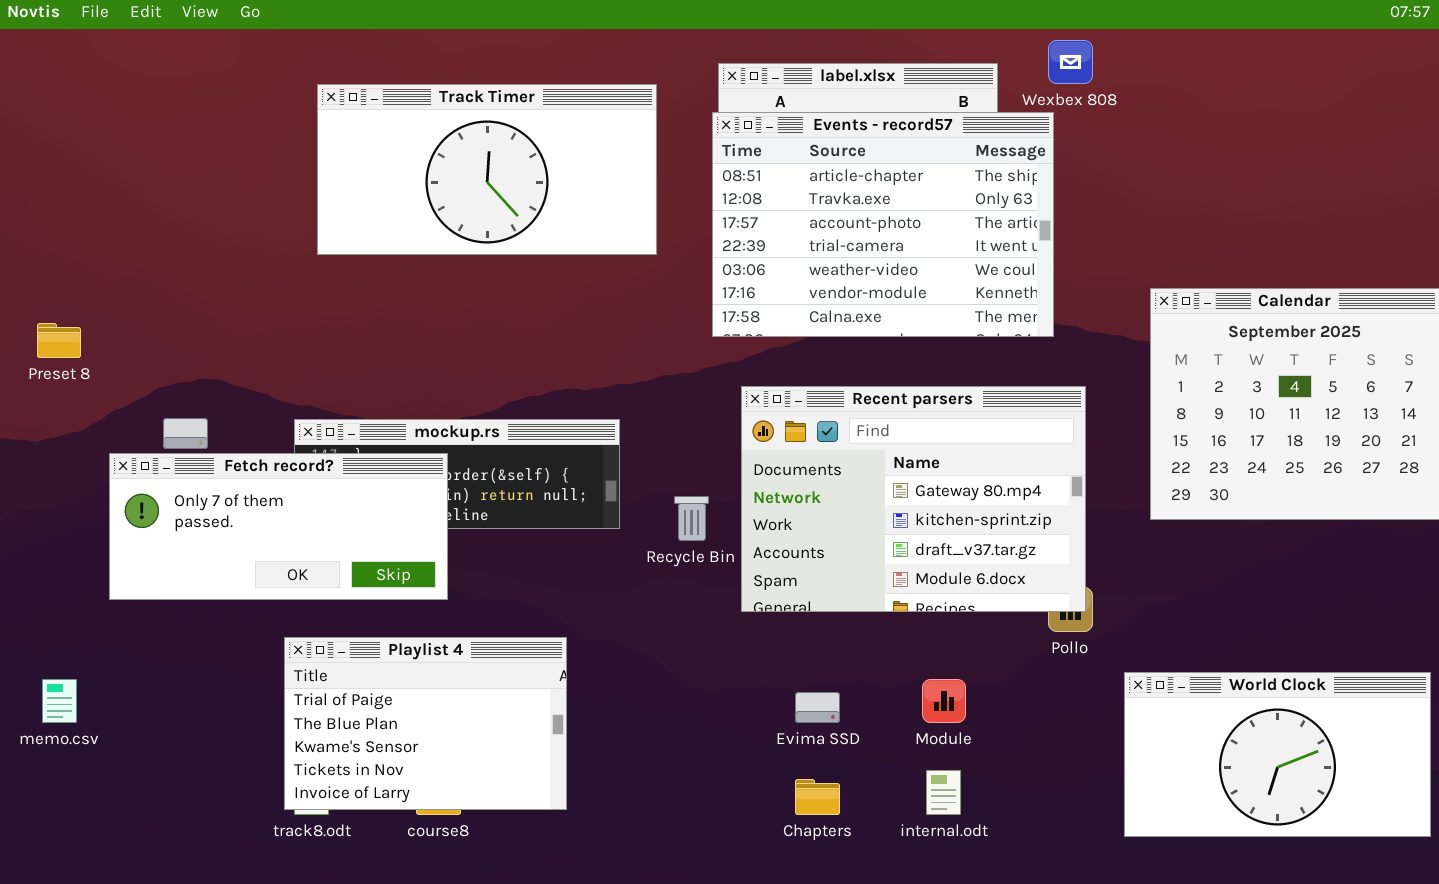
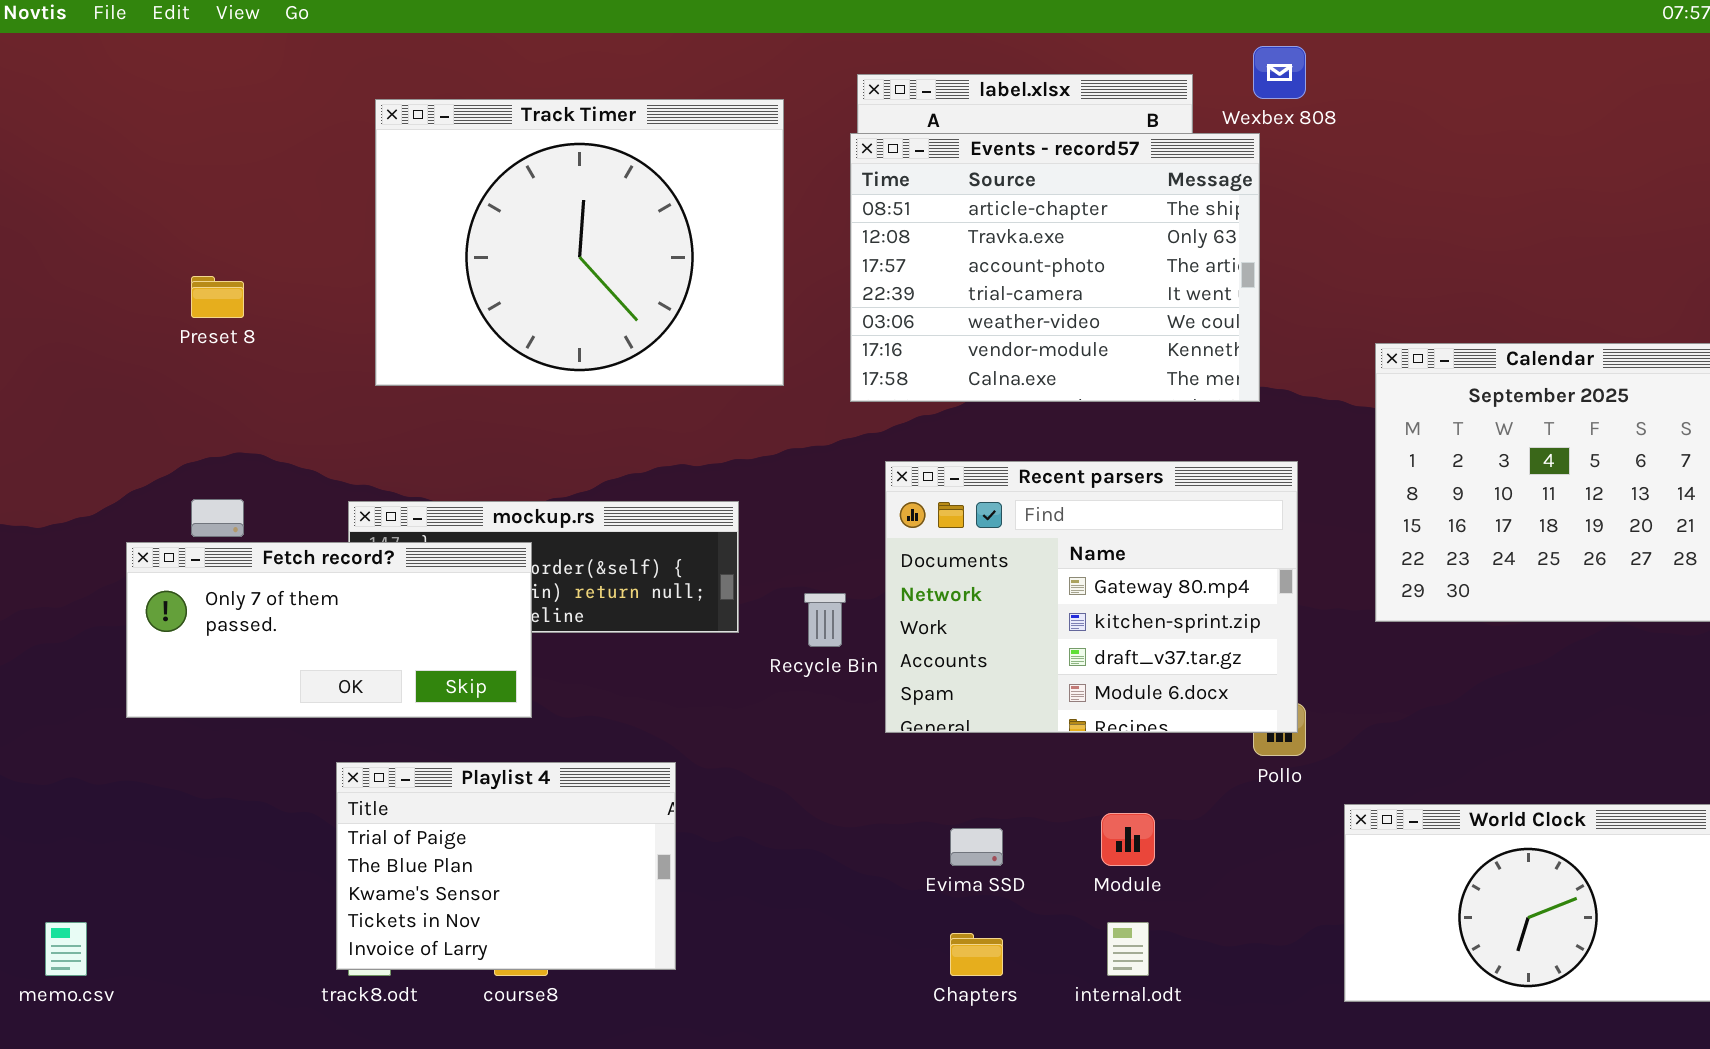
Track Timer: [317,84,657,255] -> [375,99,784,386], resized
Preset 8: [37,323,81,358] -> [191,276,244,318], moved
memo.csv: [42,679,77,723] -> [45,922,87,976], moved

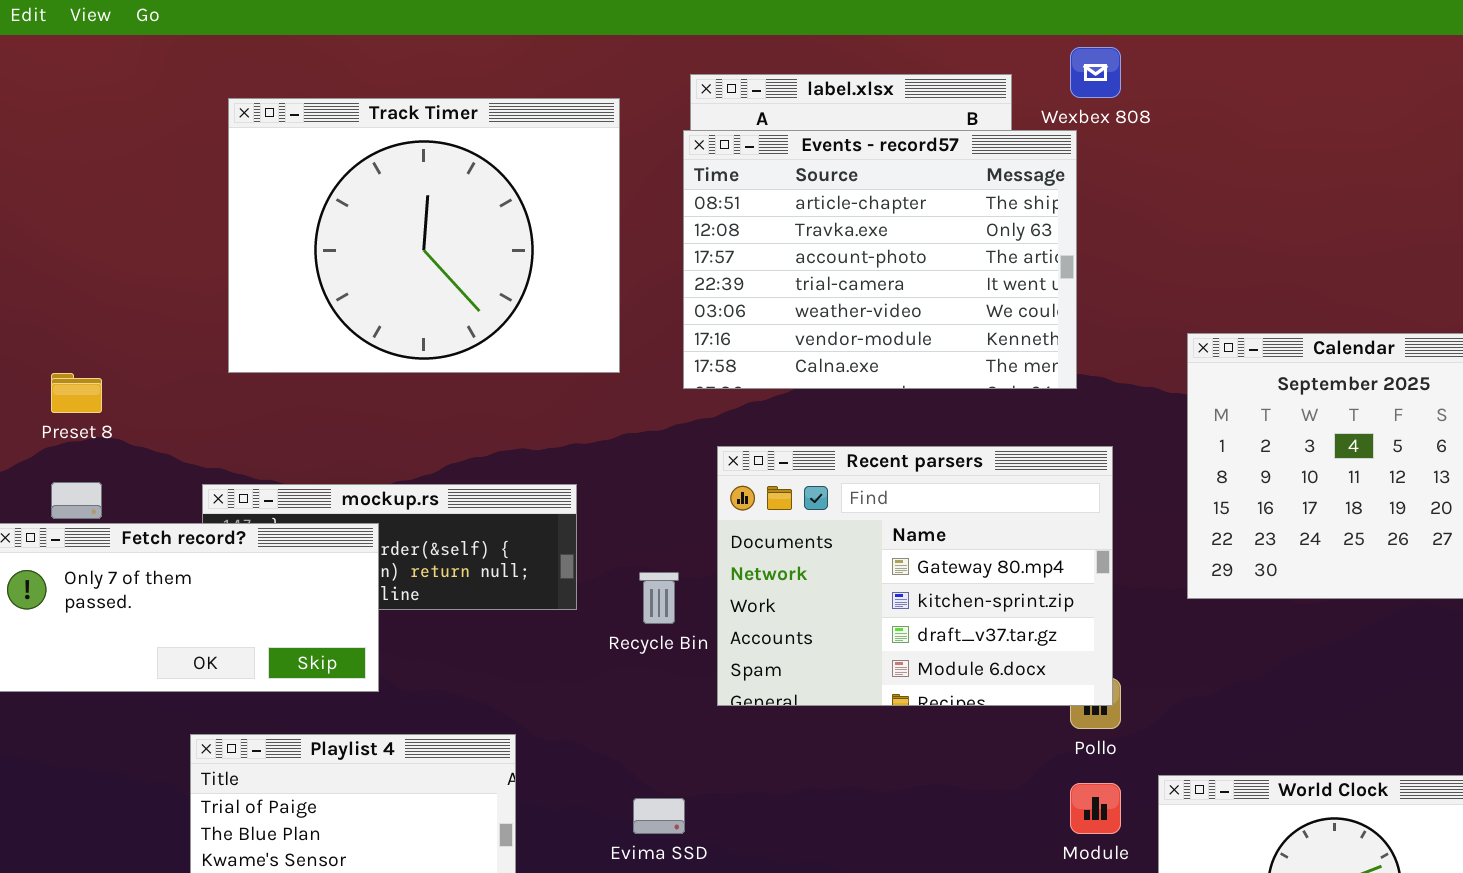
Preset 8: [191,276,244,318] -> [51,373,102,413], moved
Module: [1101,813,1155,866] -> [1070,783,1121,834], moved
Evima SSD: [950,828,1003,866] -> [633,798,685,834], moved

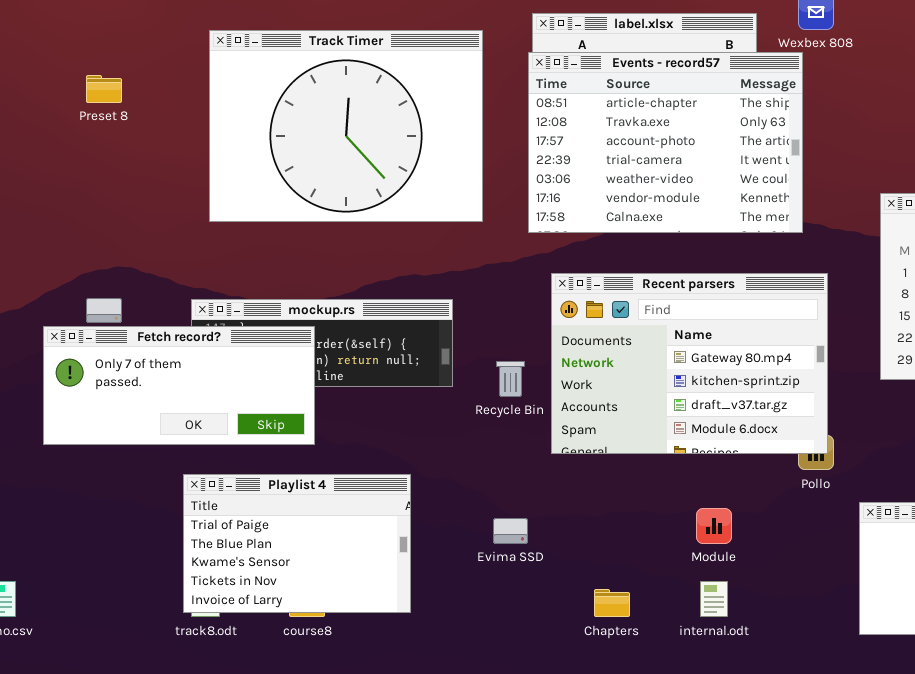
Preset 8: [51,373,102,413] -> [86,75,122,103], moved
Module: [1070,783,1121,834] -> [696,508,732,544], moved

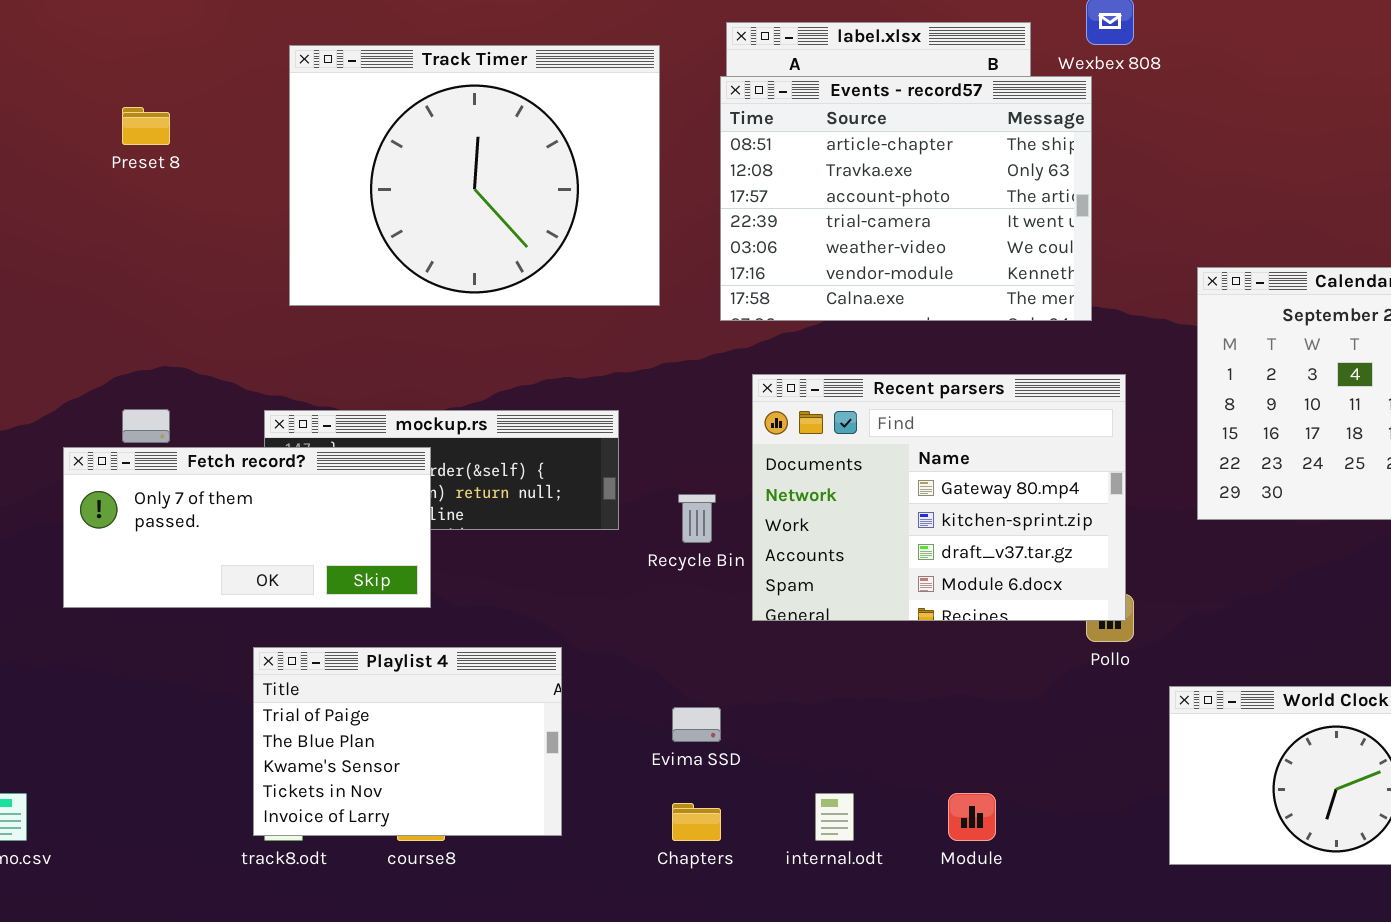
Module: [696,508,732,544] -> [948,793,996,841], moved
internal.odt: [700,581,728,617] -> [815,793,854,841], moved
Chapters: [594,589,630,617] -> [672,803,721,841], moved

